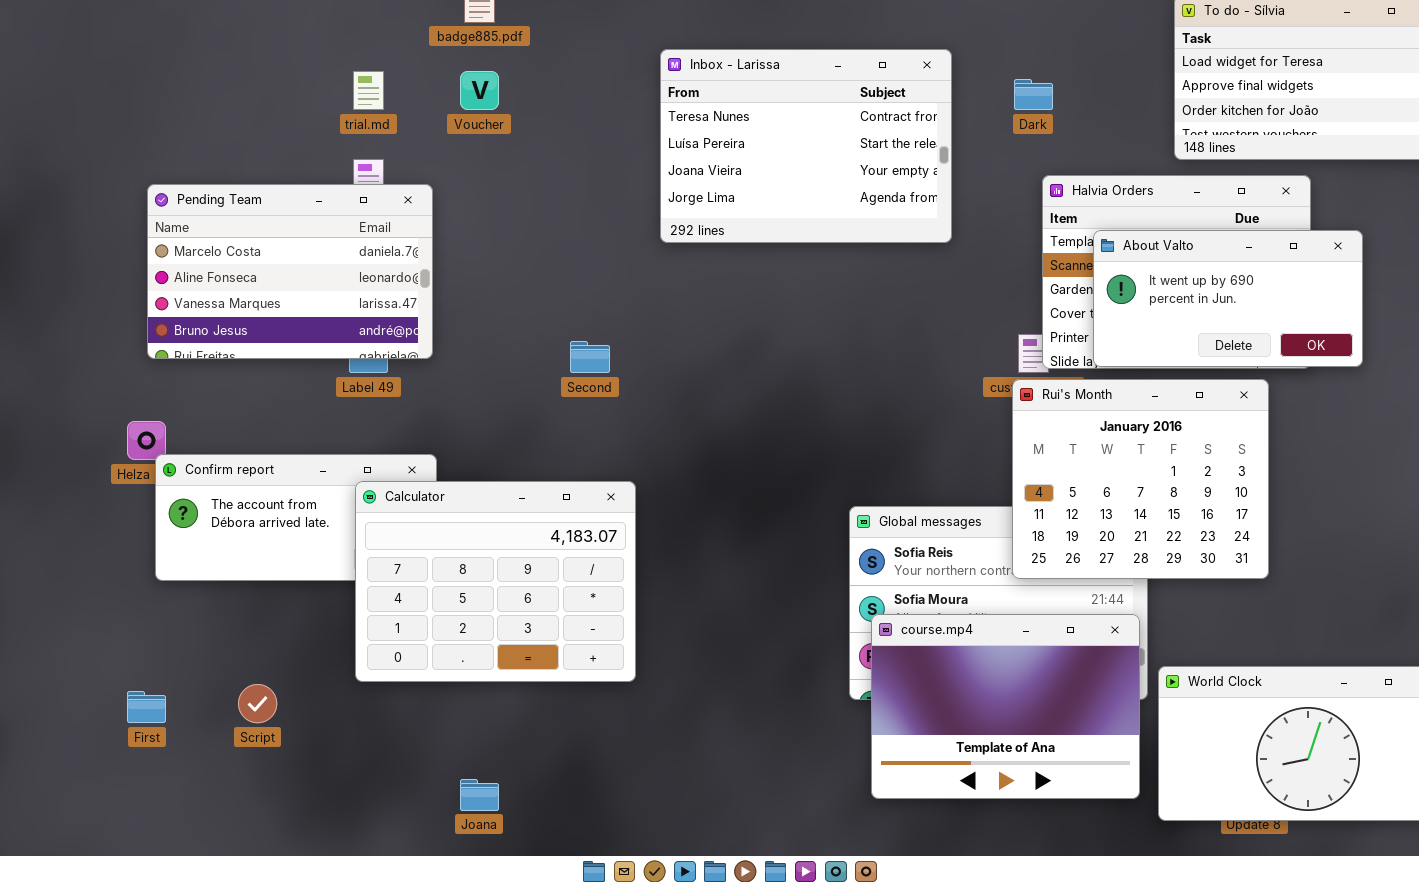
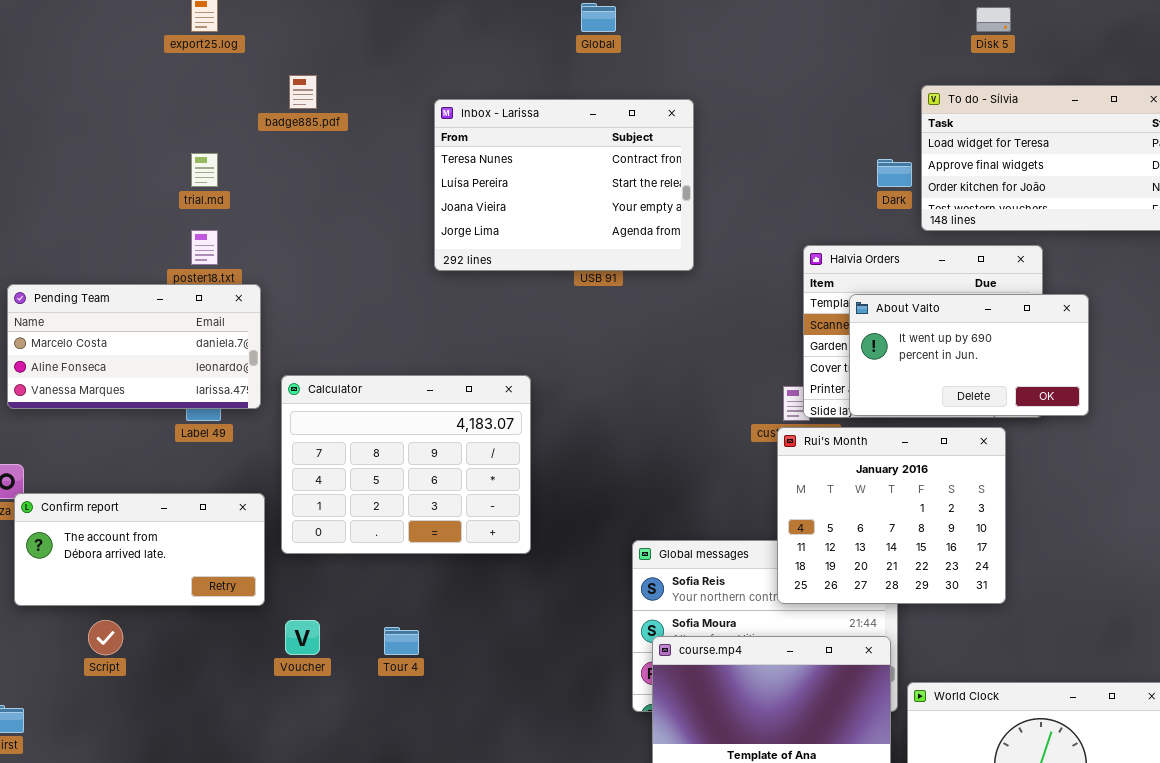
Inbox - Larissa: [660,49,952,243] -> [434,99,694,271], moved
Voucher: [460,71,499,110] -> [285,620,320,655], moved
Dark: [1014,79,1053,110] -> [877,159,912,187], moved
Pending Team: [147,184,433,359] -> [7,284,261,409], resized
Calculator: [355,481,636,682] -> [281,375,531,554], moved
Script: [238,684,277,723] -> [88,620,123,655], moved

